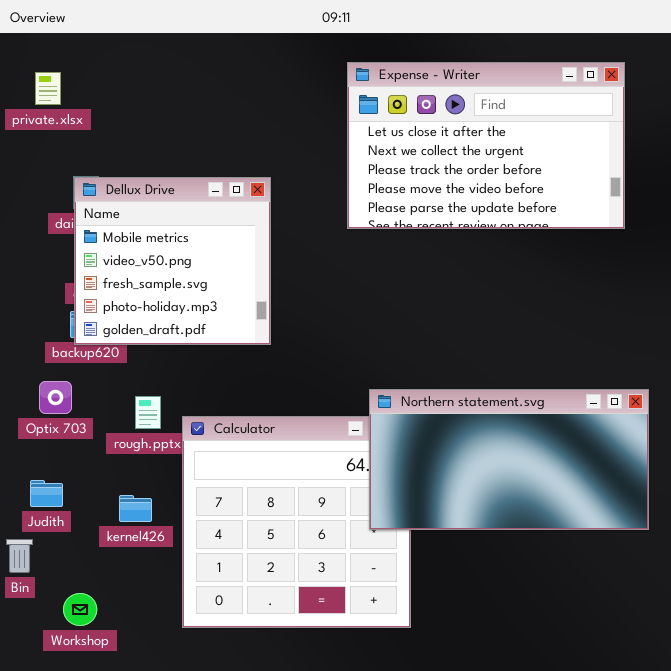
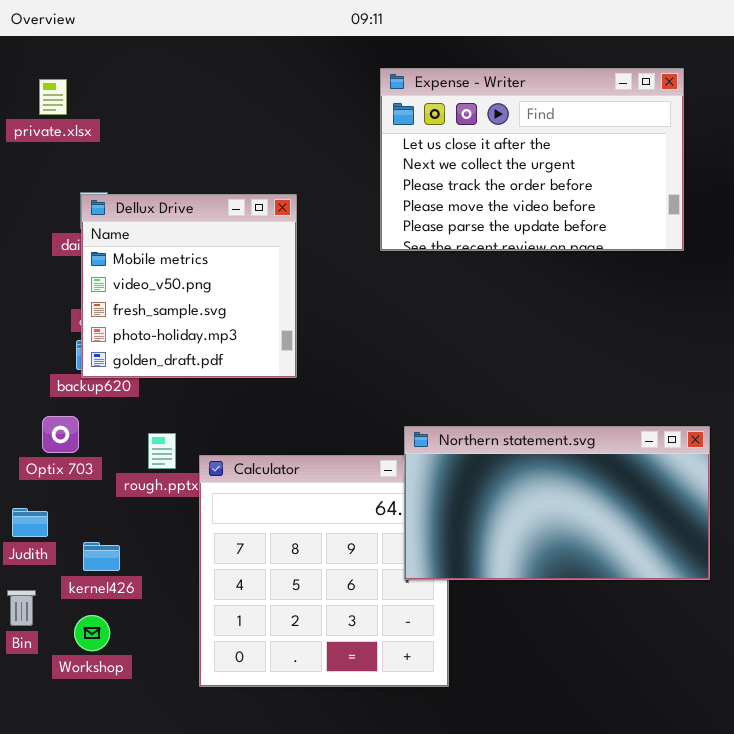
Judith: [30,480,63,507] -> [12,508,48,537], moved
kernel426: [119,495,152,522] -> [83,542,120,571], moved
Workshop: [63,593,97,626] -> [74,615,110,651], moved

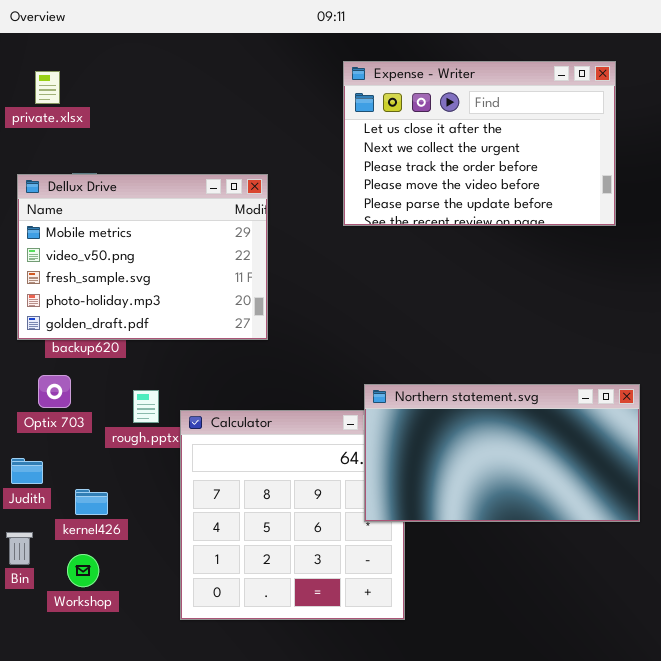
Dellux Drive: [81,194,297,378] -> [17,174,268,340], resized

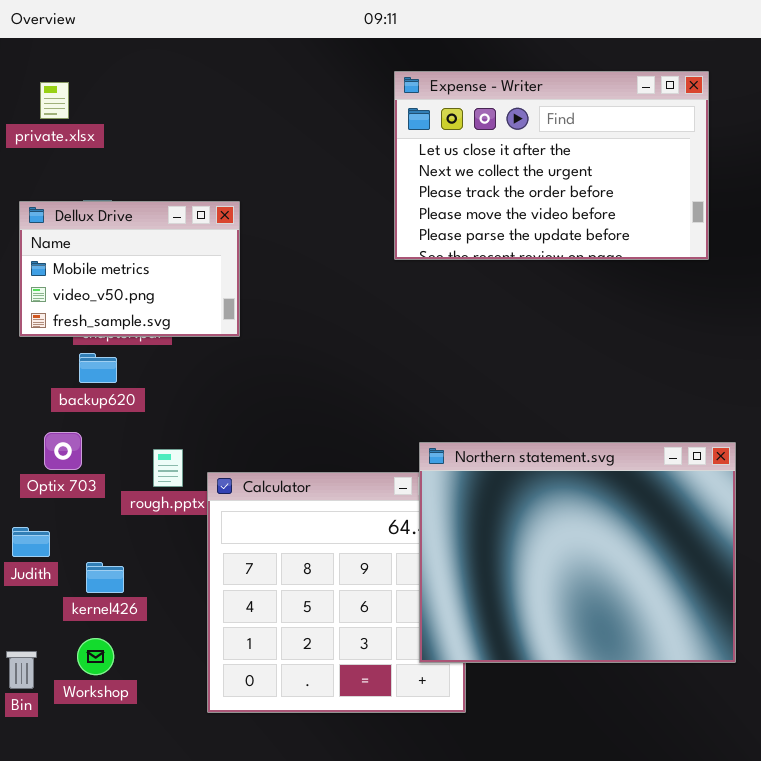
Dellux Drive: [17,174,268,340] -> [19,201,240,337], resized
Northern statement.svg: [364,384,640,522] -> [419,442,736,663], resized
Bin: [6,532,33,565] -> [6,651,37,689], moved

